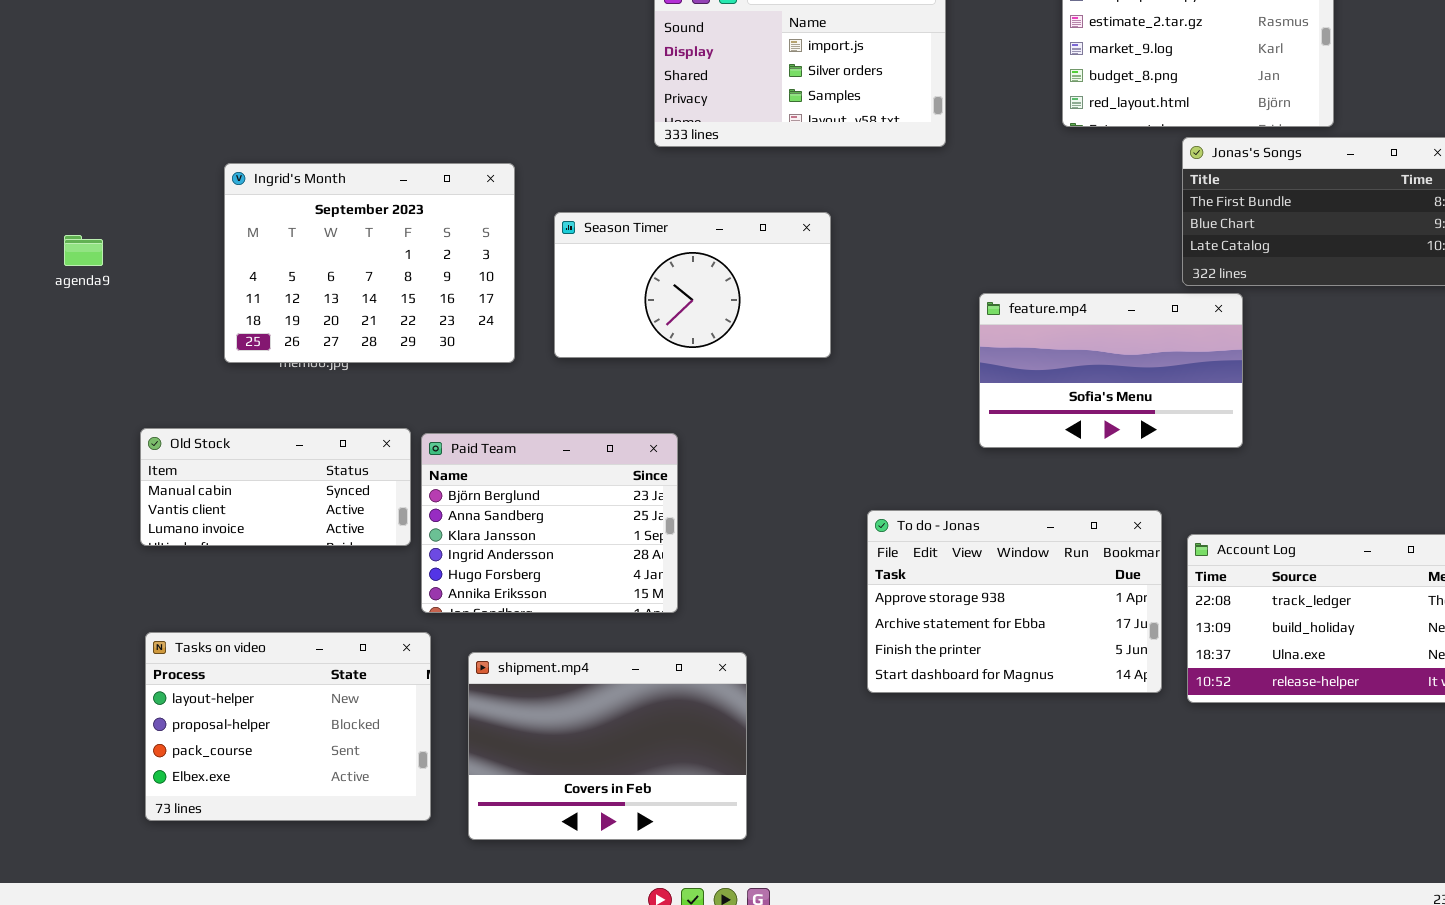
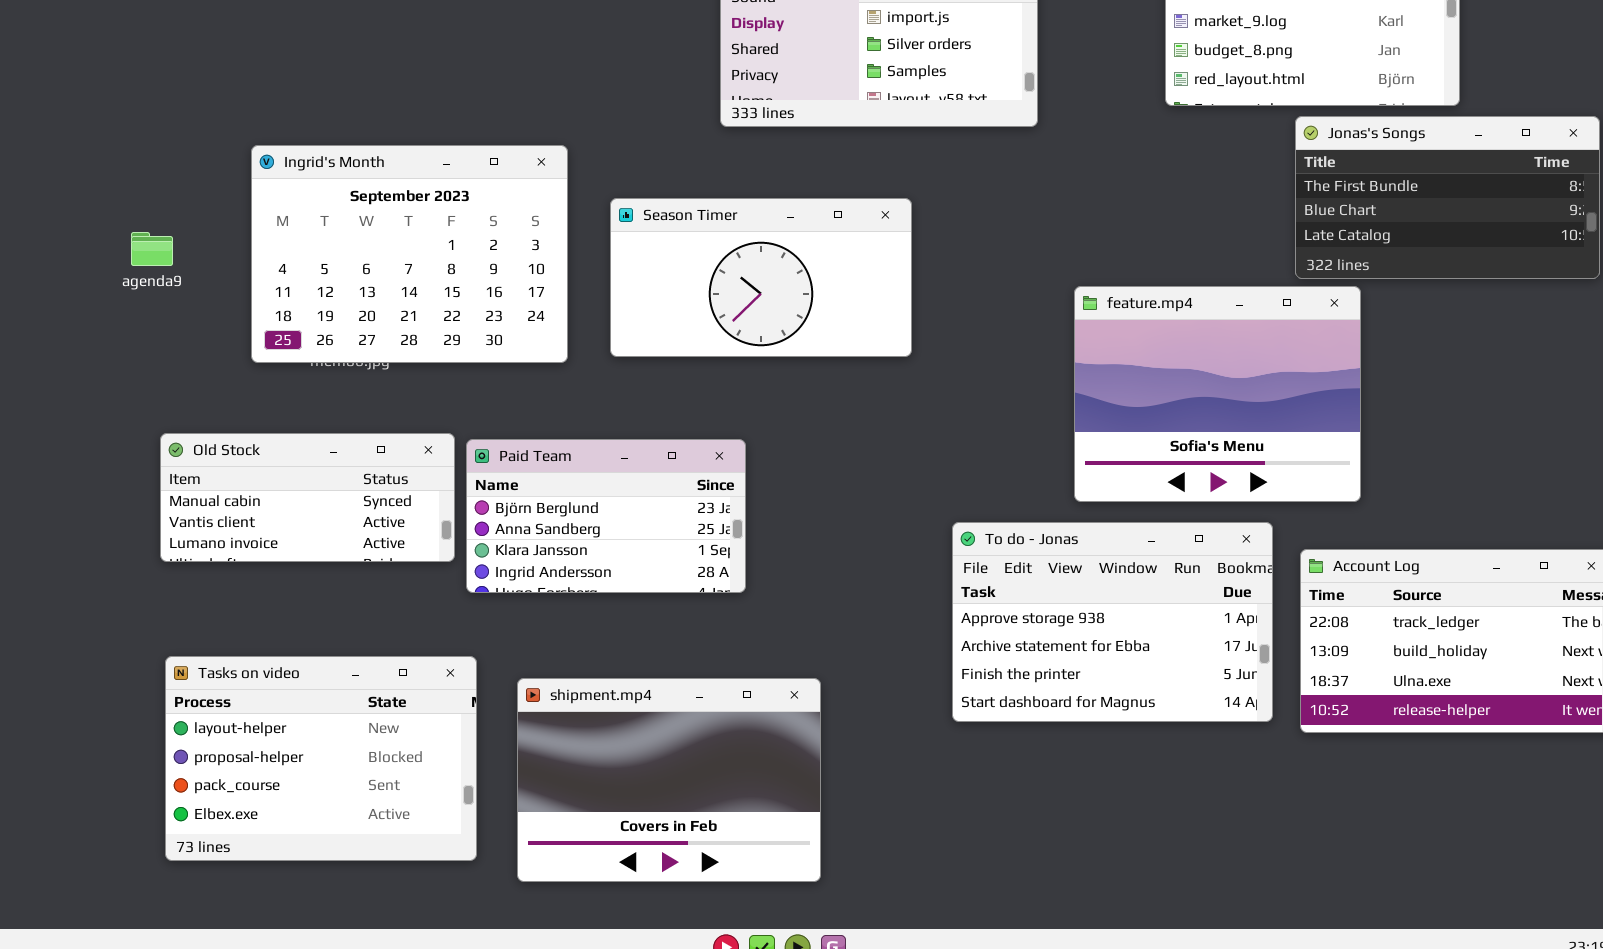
agenda9: [64,235,103,266] -> [131,232,173,266], moved
feature.mp4: [979,293,1243,448] -> [1074,286,1361,502], resized
Paid Team: [421,433,678,613] -> [466,439,746,593], resized

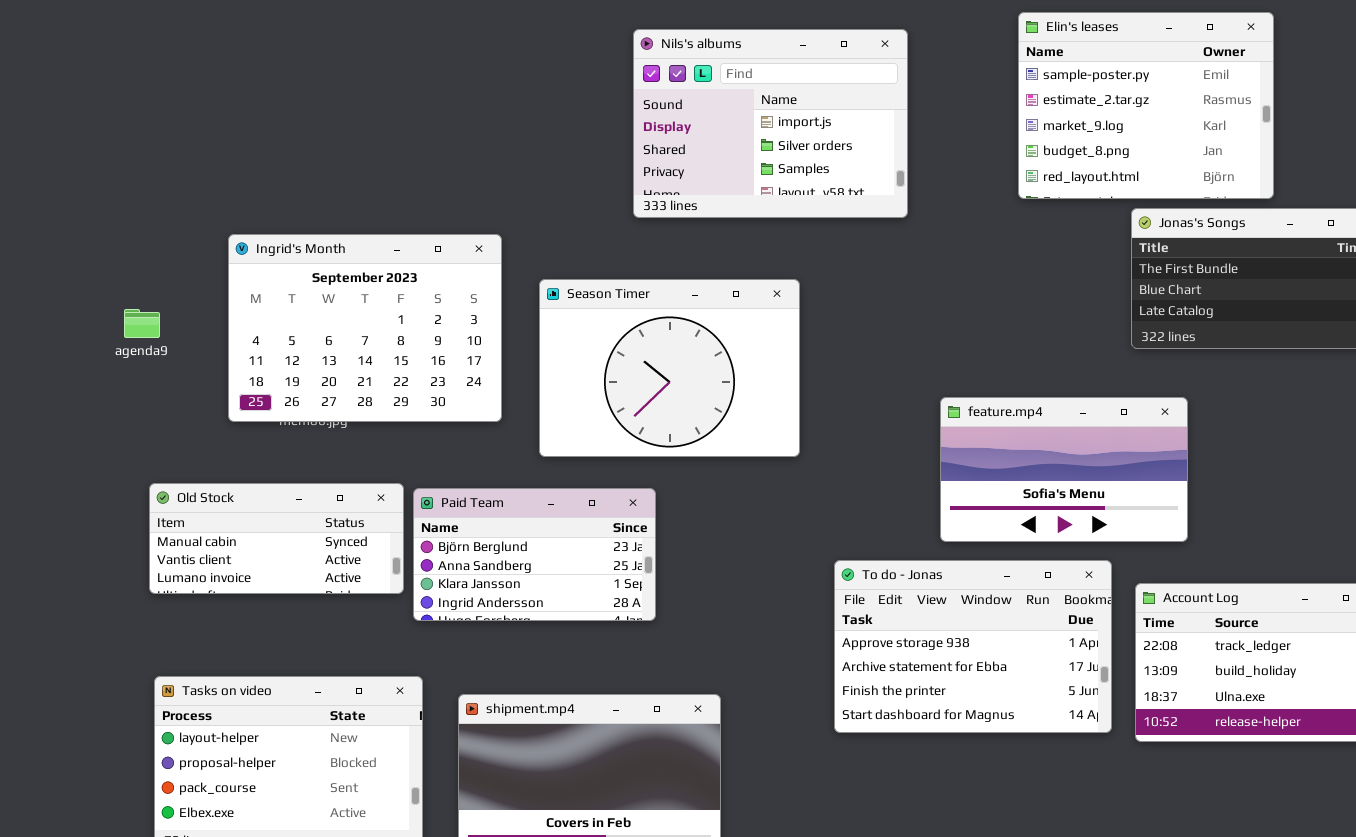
Season Timer: [610,198,912,357] -> [539,279,800,457], resized
feature.mp4: [1074,286,1361,502] -> [940,397,1188,542], resized

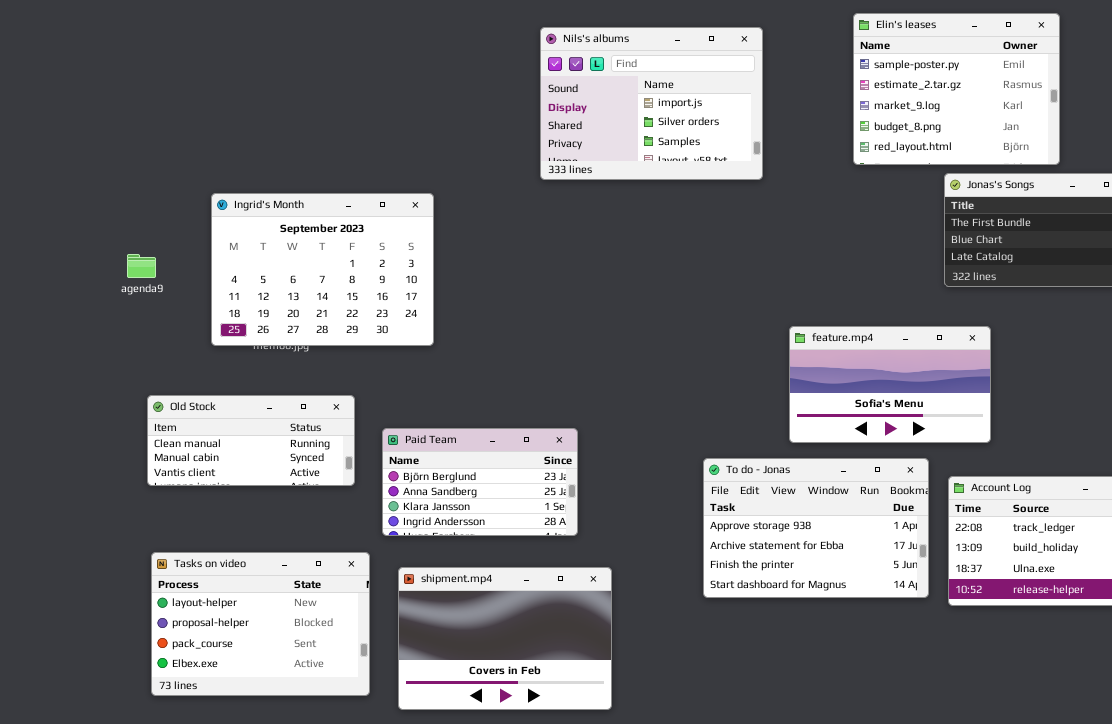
Season Timer: [539,279,800,457] -> none, closed
Old Stock: [149,483,404,594] -> [147,395,355,486], scrolled up 1 row
Paid Team: [413,488,656,621] -> [382,428,578,536], moved

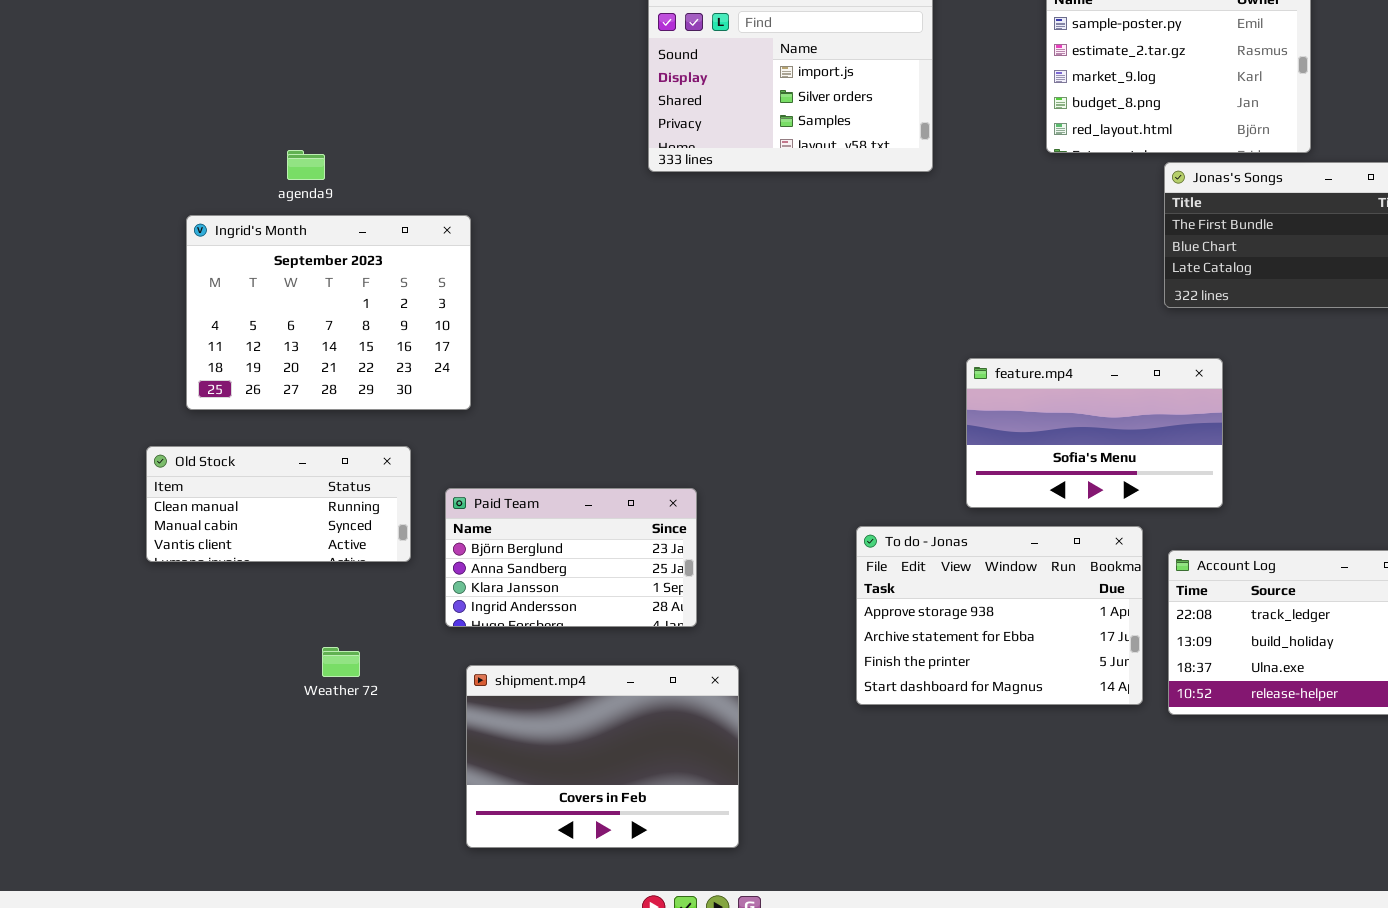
Ingrid's Month: [211,193,434,346] -> [186,215,471,410], moved
agenda9: [127,254,156,278] -> [287,150,325,180], moved
Tasks on video: [151,552,370,696] -> none, closed

